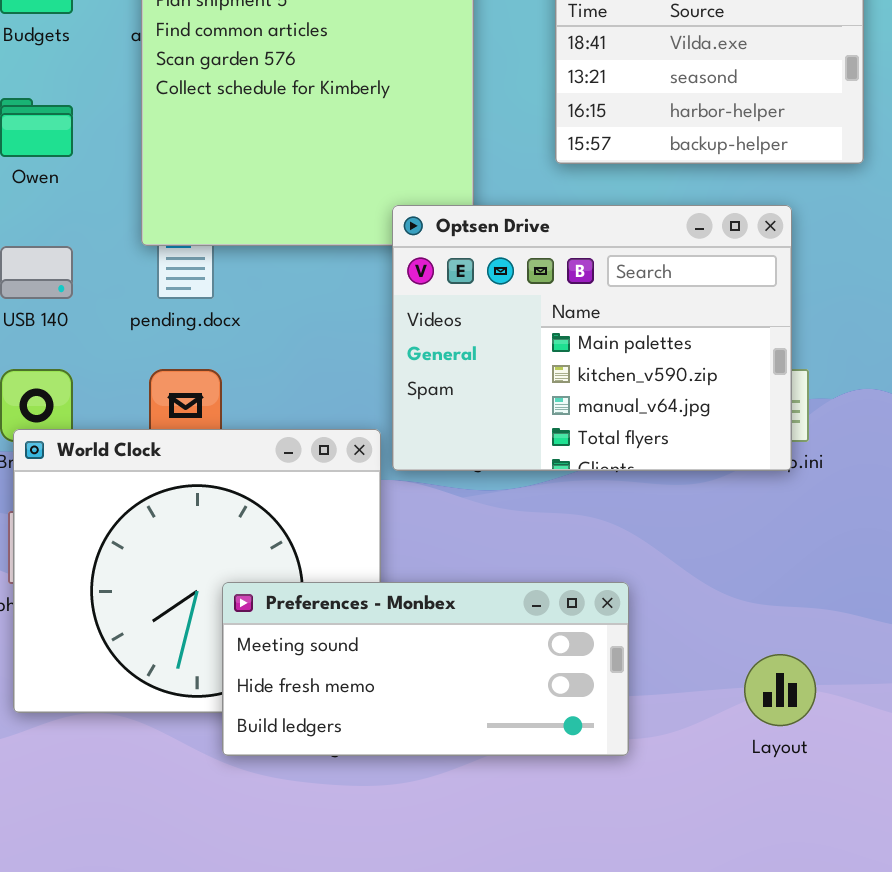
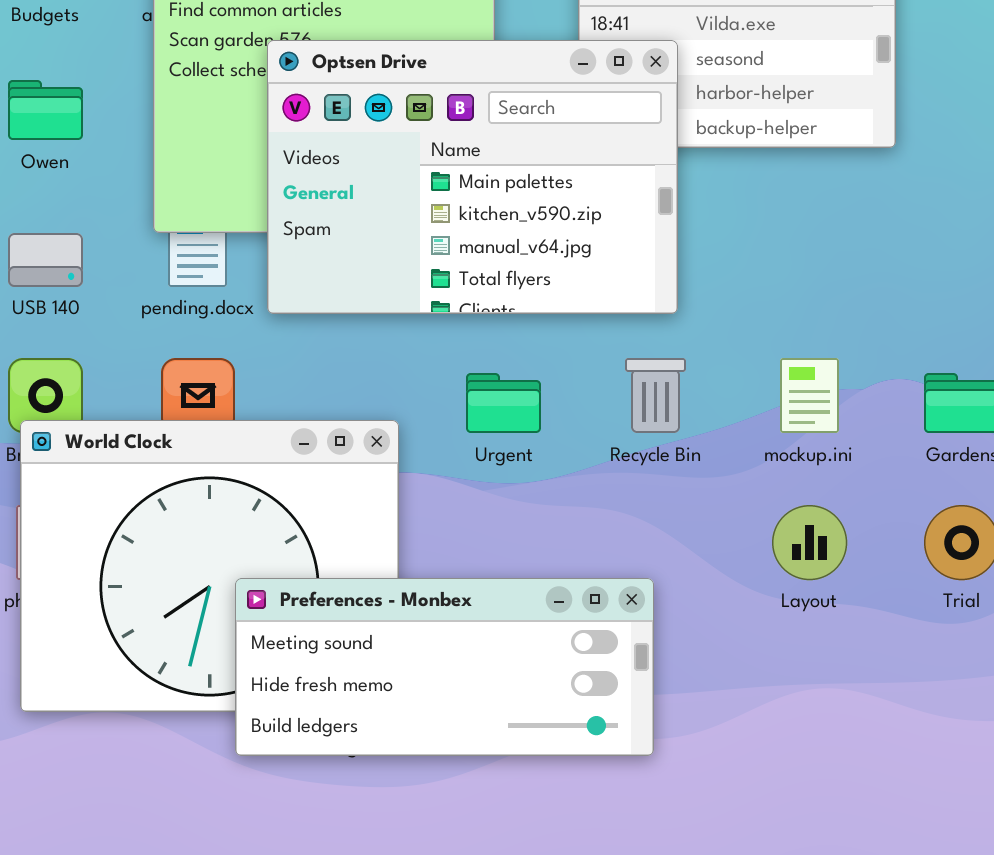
Optsen Drive: [392,205,792,471] -> [267,40,678,314], moved
Layout: [744,654,816,726] -> [772,505,847,580], moved

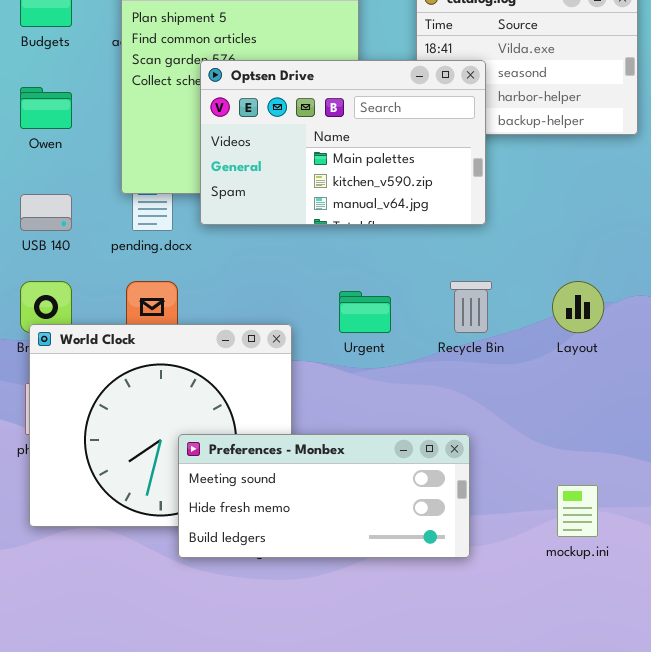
Optsen Drive: [267,40,678,314] -> [200,60,486,225], resized
mockup.ini: [780,358,839,433] -> [557,485,598,537], moved
Layout: [772,505,847,580] -> [552,281,604,333], moved

